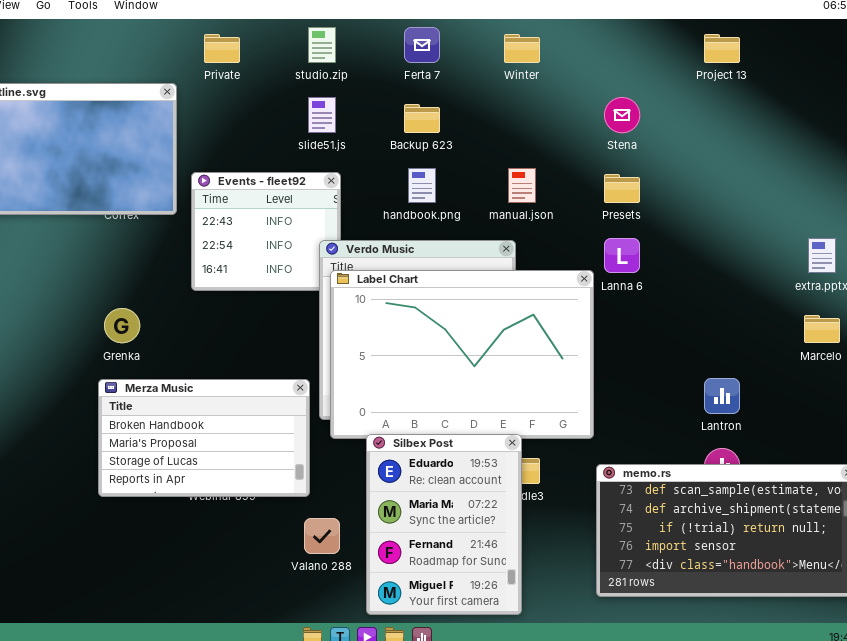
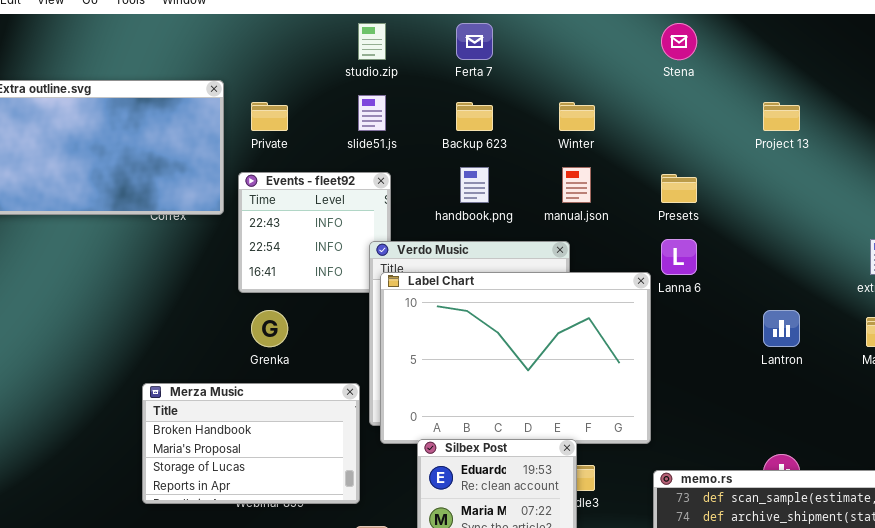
Private: [204,34,240,63] -> [251,102,288,131], moved
Winter: [504,34,540,63] -> [559,102,595,131], moved
Project 13: [704,34,740,63] -> [763,102,800,131], moved
Stena: [604,97,640,133] -> [661,23,697,60], moved
Grenka: [104,308,140,343] -> [251,310,288,347], moved
Lantron: [704,378,740,414] -> [763,310,800,347], moved

